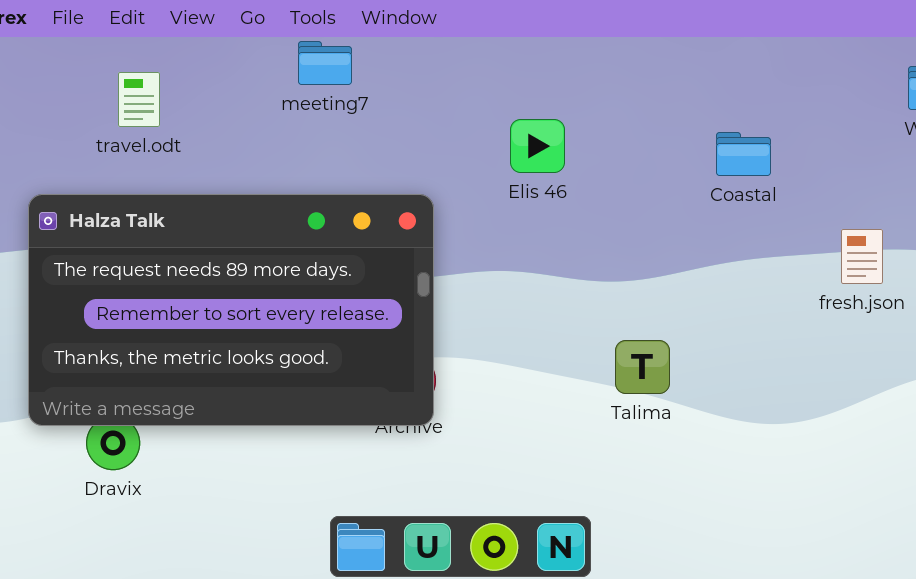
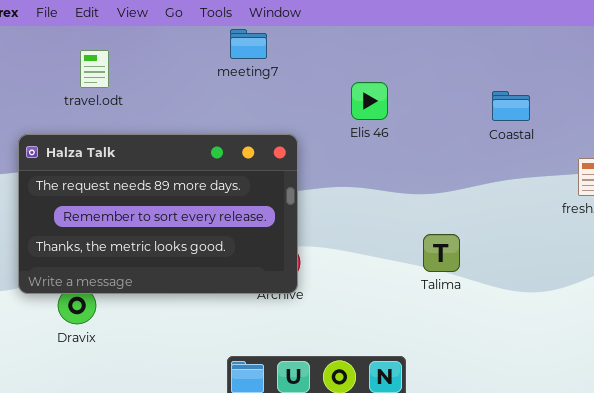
meeting7: [298,41,352,85] -> [230,29,267,59], moved

